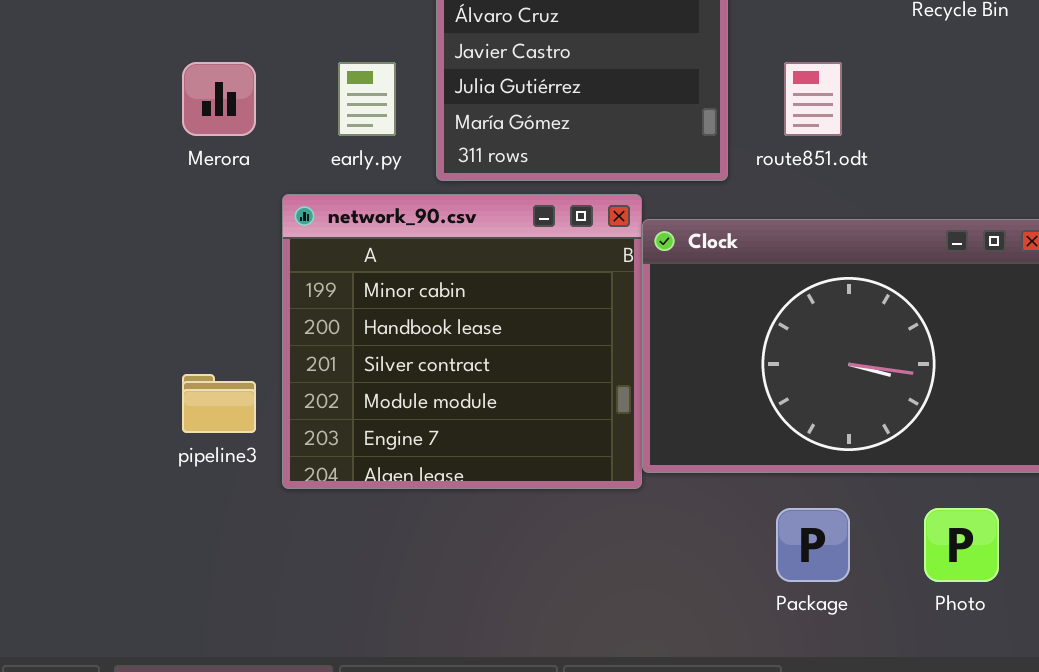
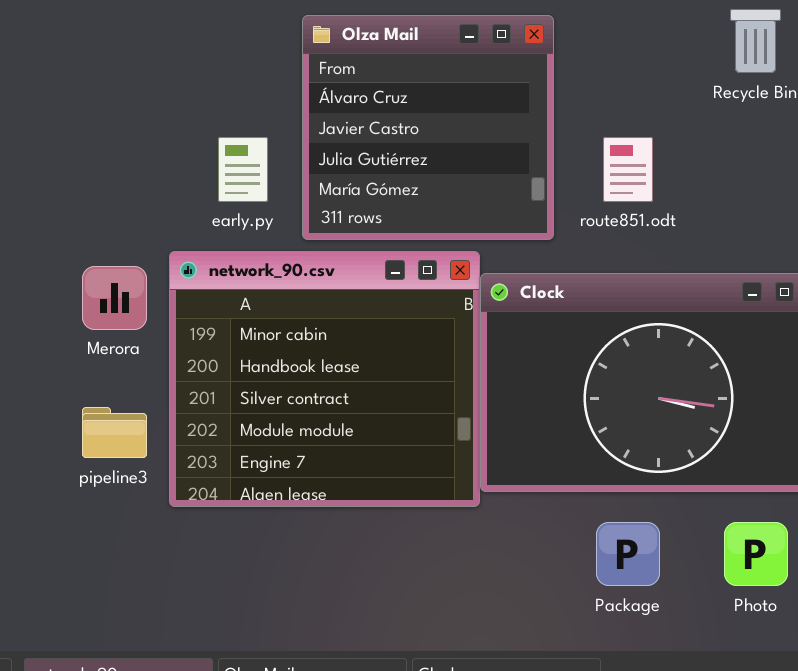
Merora: [182,62,256,136] -> [82,266,147,330], moved

